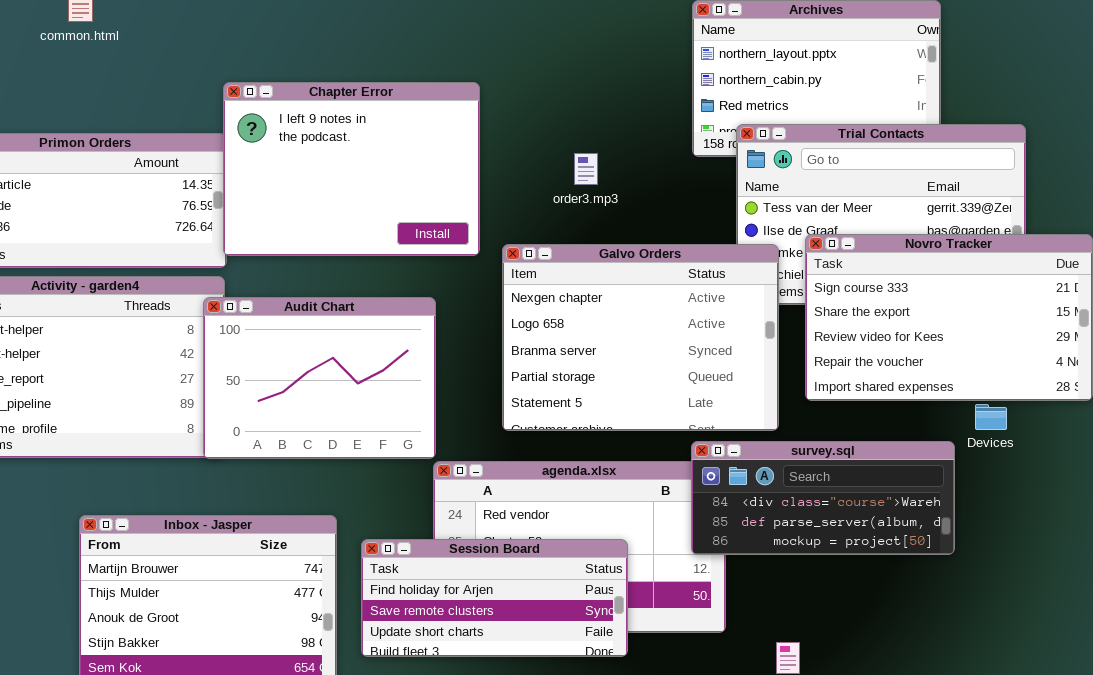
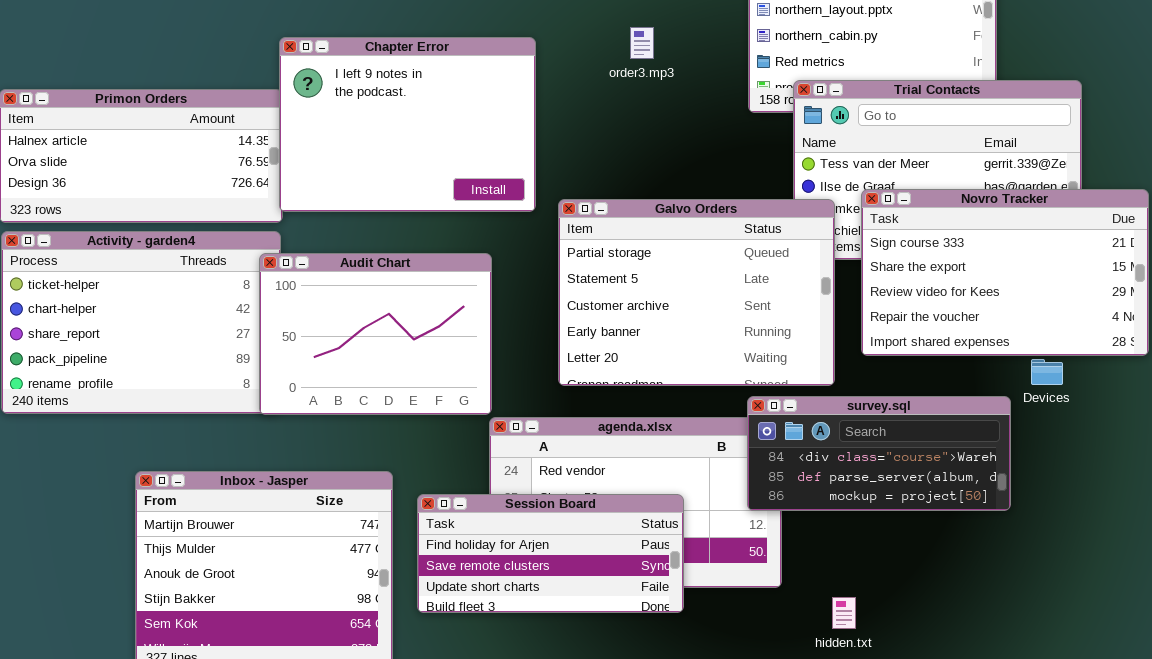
order3.mp3: [574,153,598,185] -> [630,27,654,59], moved
Galvo Orders: [502,244,779,431] -> [558,199,835,386], scrolled down 3 rows

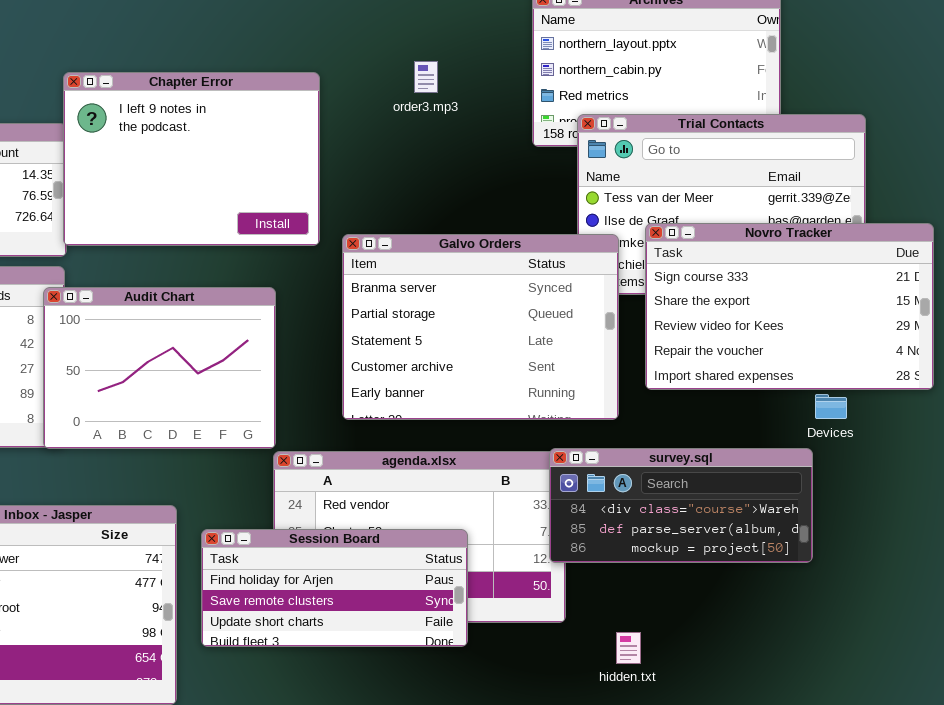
Galvo Orders: [558,199,835,386] -> [342,234,619,420], scrolled up 1 row
survey.sql: [747,396,1011,511] -> [549,448,813,563], moved

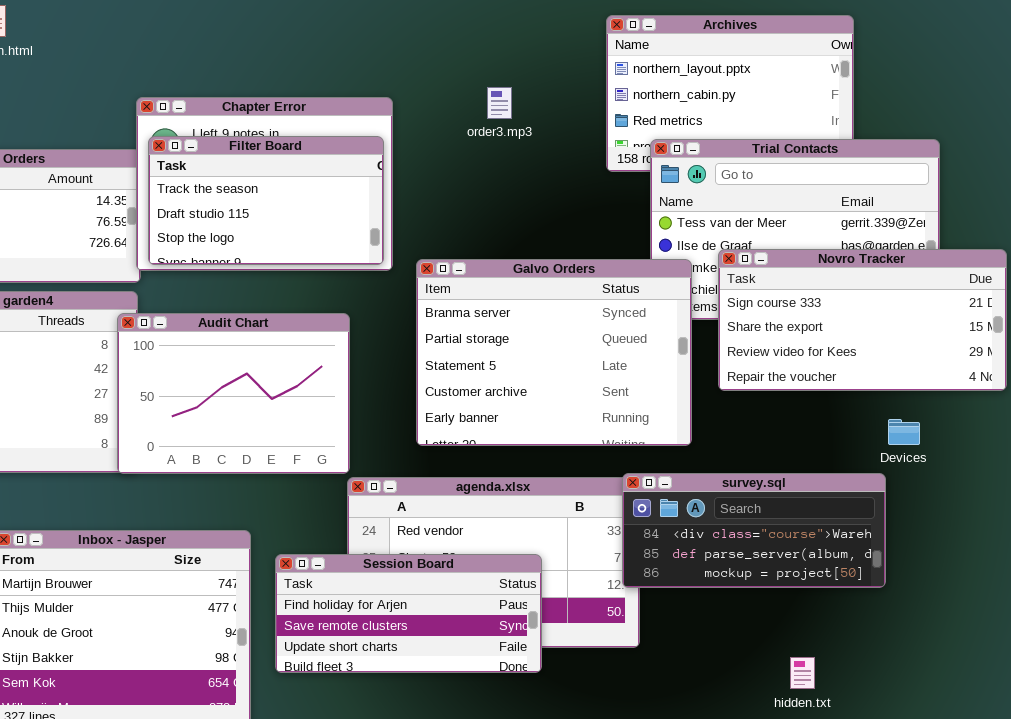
Filter Board: none -> [148,136,384,265], opened
Novro Tracker: [645,223,934,390] -> [718,249,1007,391], resized
hidden.txt: [616,632,641,664] -> [790,657,815,689], moved

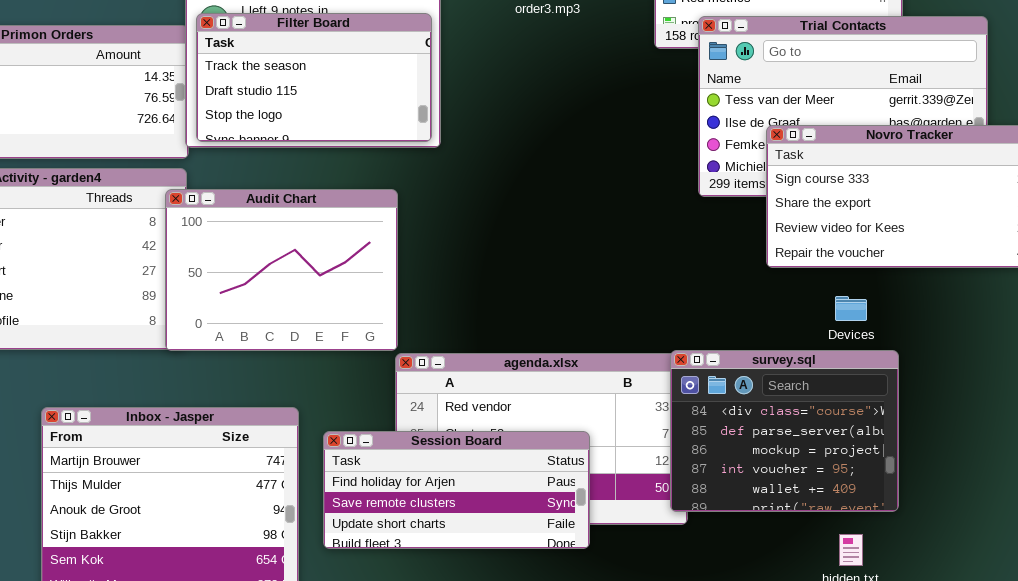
Galvo Orders: [416,259,692,446] -> none, closed
Devices: [888,419,920,445] -> [835,296,867,321], moved
survey.sql: [622,473,886,588] -> [670,350,899,512], resized

